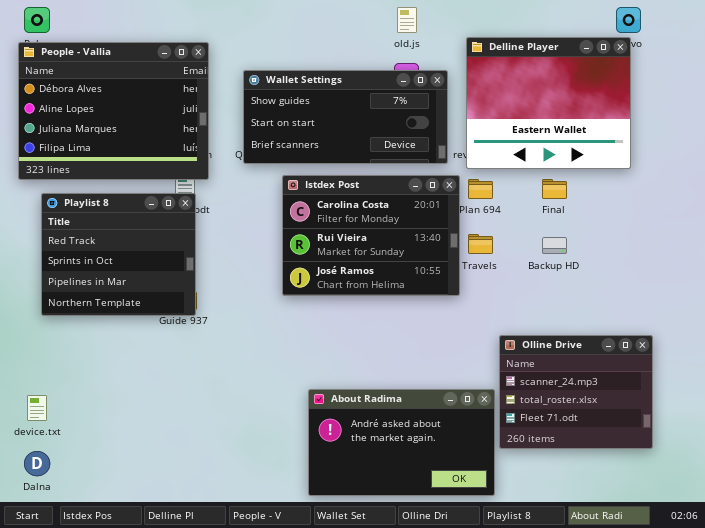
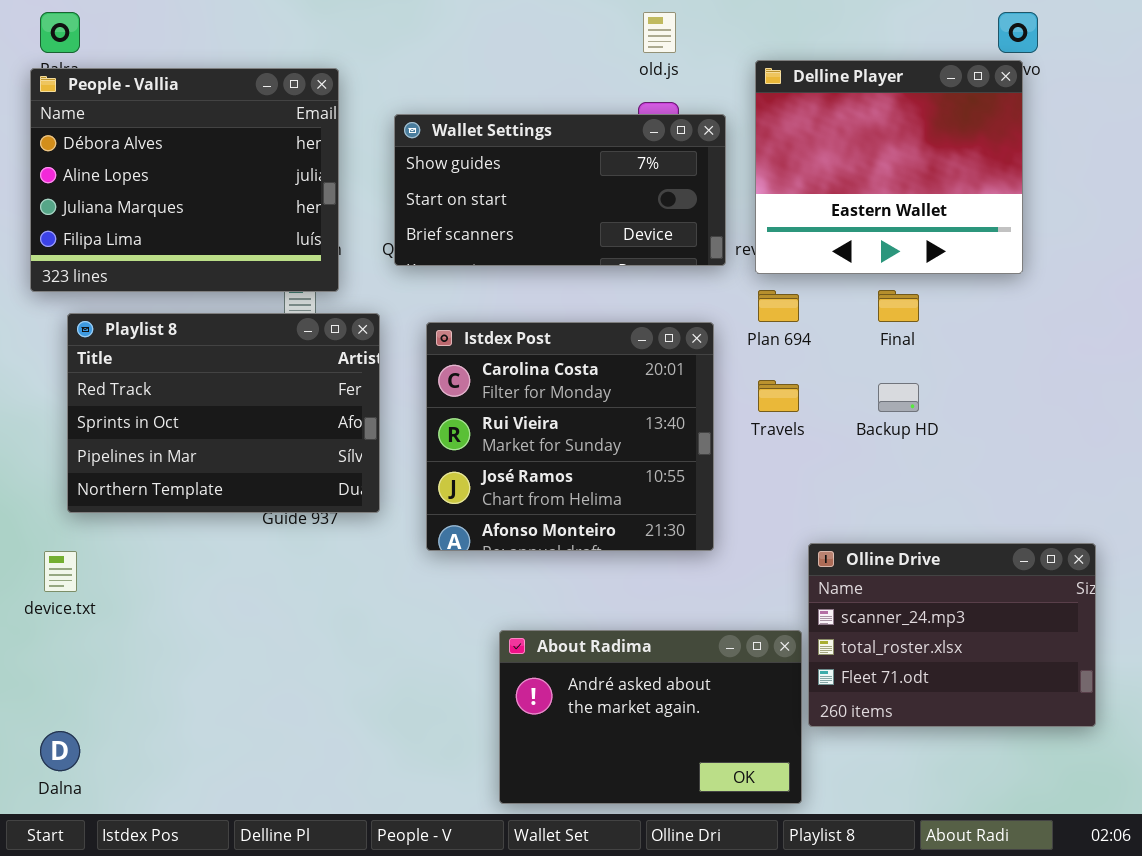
Istdex Post: [282,175,460,296] -> [426,322,714,551], moved, resized
Playlist 8: [41,193,196,316] -> [67,313,380,513], resized
Olline Drive: [499,335,653,449] -> [808,543,1096,727], resized
device.txt: [27,395,47,421] -> [44,551,77,592], moved

